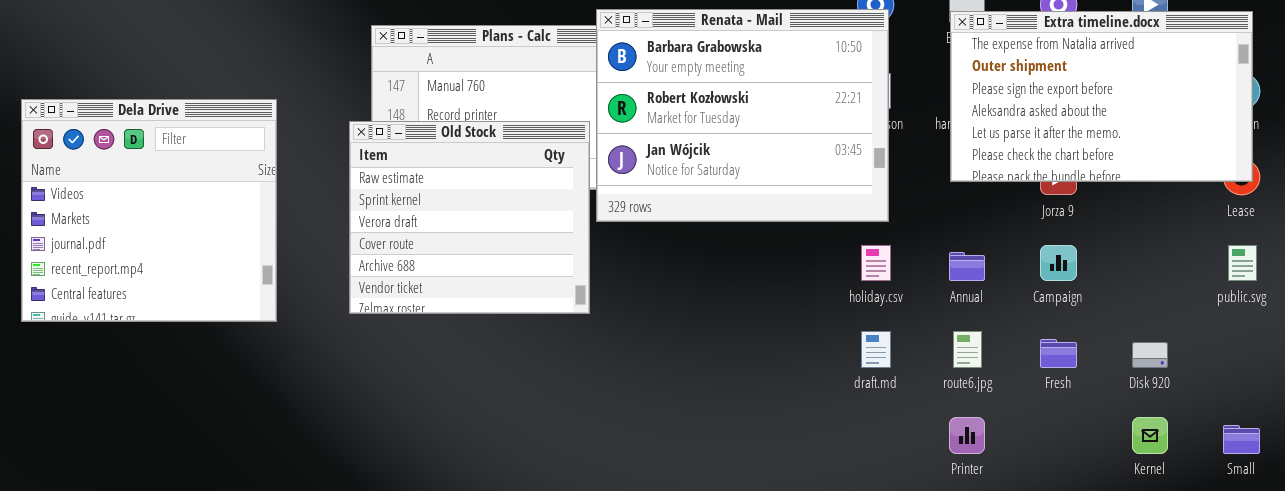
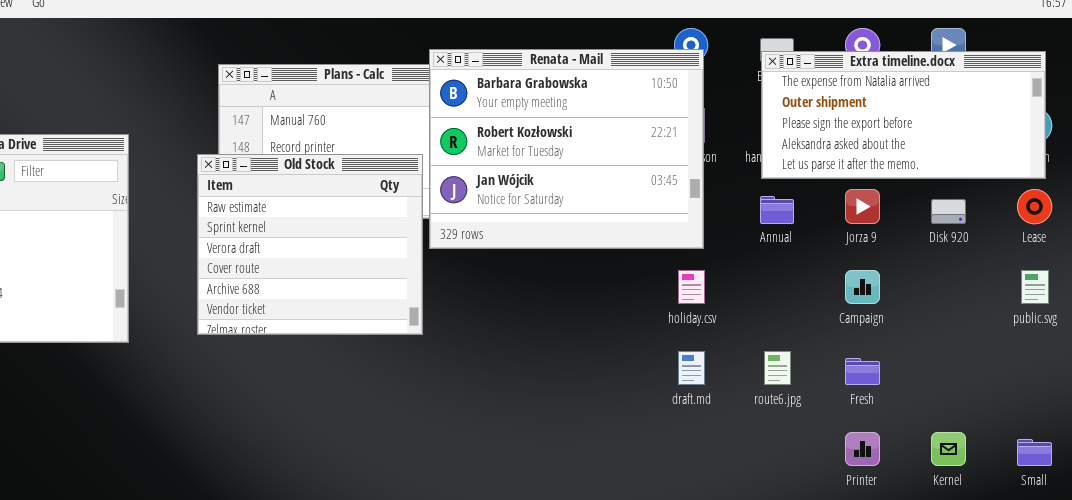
Extra timeline.docx: [950,11,1253,182] -> [761,51,1046,179], resized
Annual: [949,252,985,281] -> [760,196,794,224], moved
Disk 920: [1132,342,1168,368] -> [931,199,966,224], moved
Printer: [949,417,985,454] -> [845,432,880,466], moved

